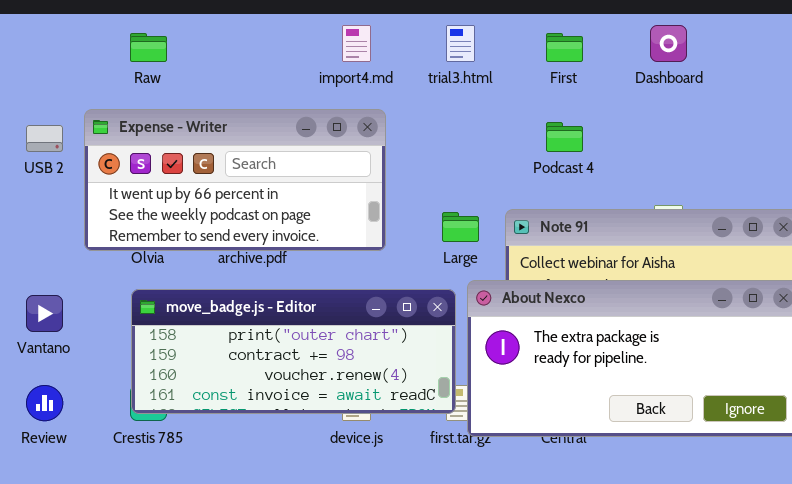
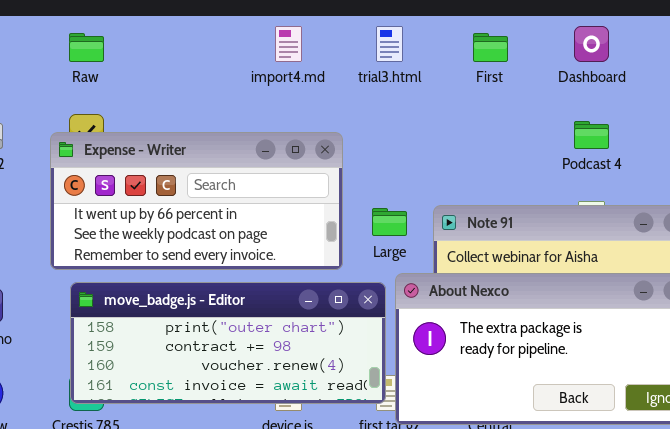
Expense - Writer: [84,109,386,251] -> [50,132,343,270], moved
Podcast 4: [546,122,583,152] -> [574,121,609,149], moved

